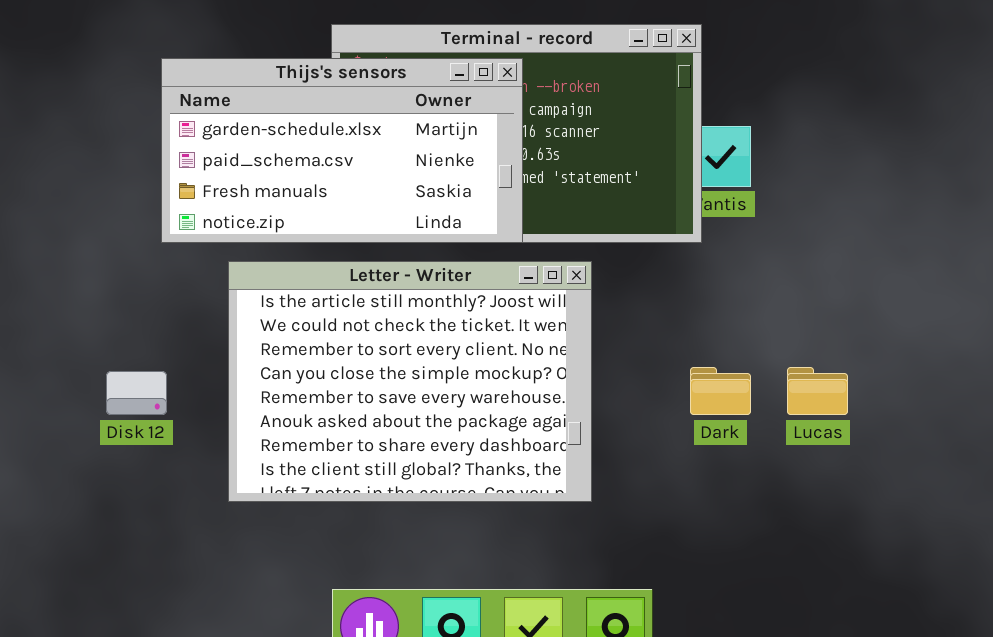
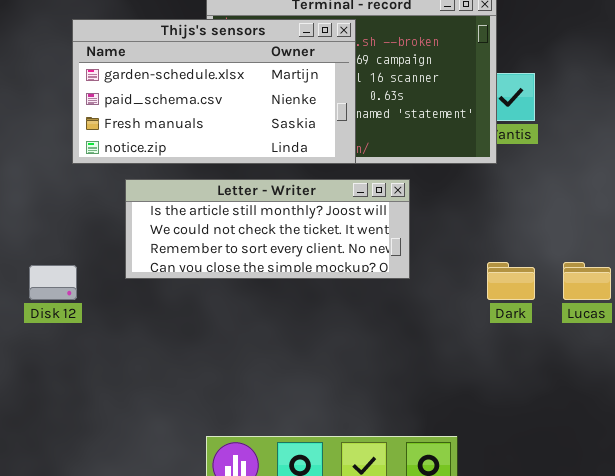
Letter - Writer: [228,261,592,502] -> [125,179,410,279], resized

